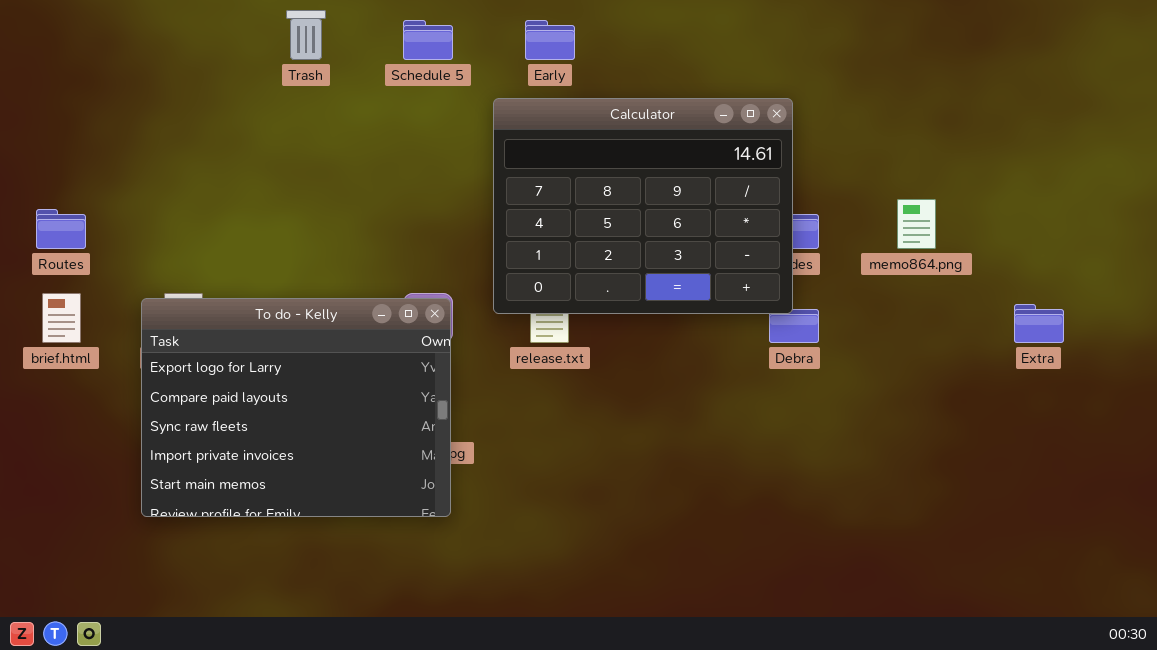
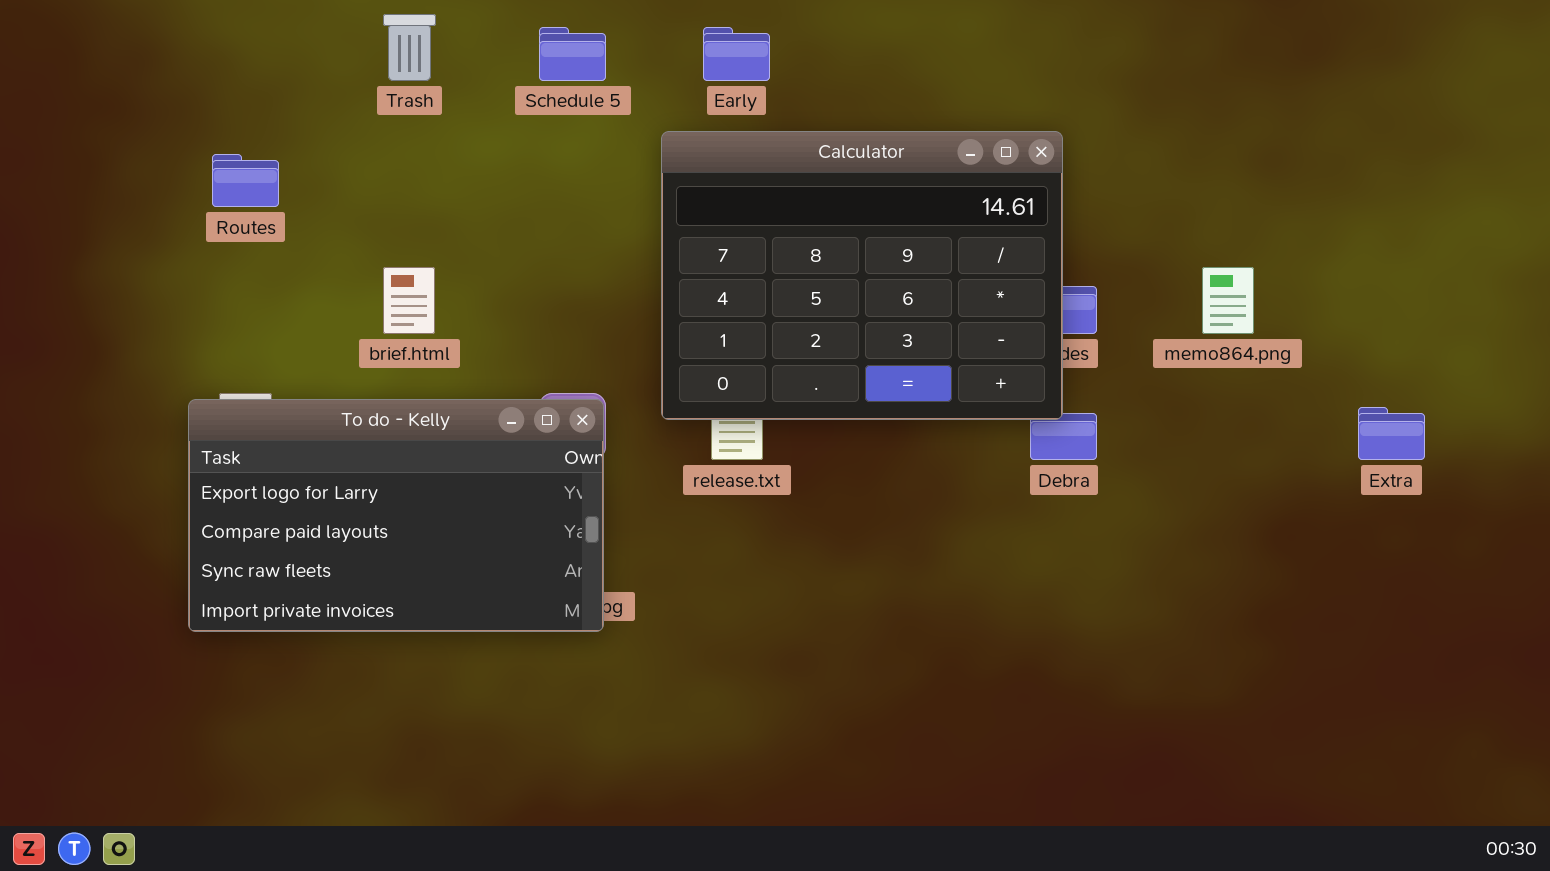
Routes: [36,209,86,249] -> [212,154,279,207], moved
brief.html: [42,293,81,343] -> [383,267,435,334], moved
To do - Kelly: [141,298,451,517] -> [188,399,604,632], resized

